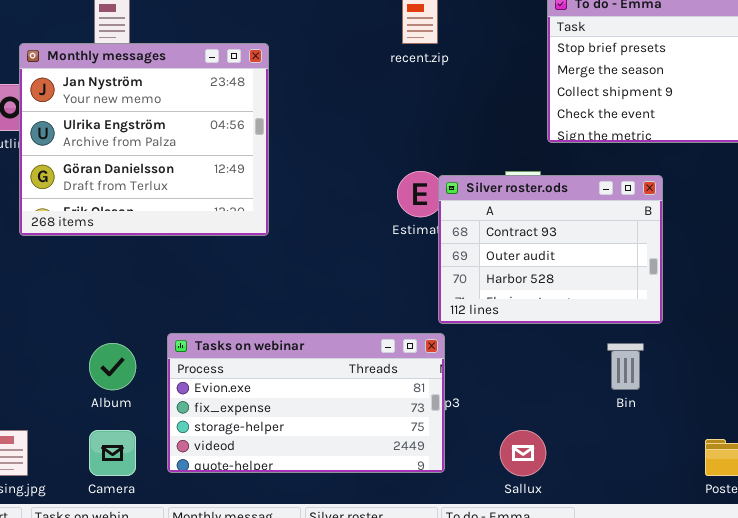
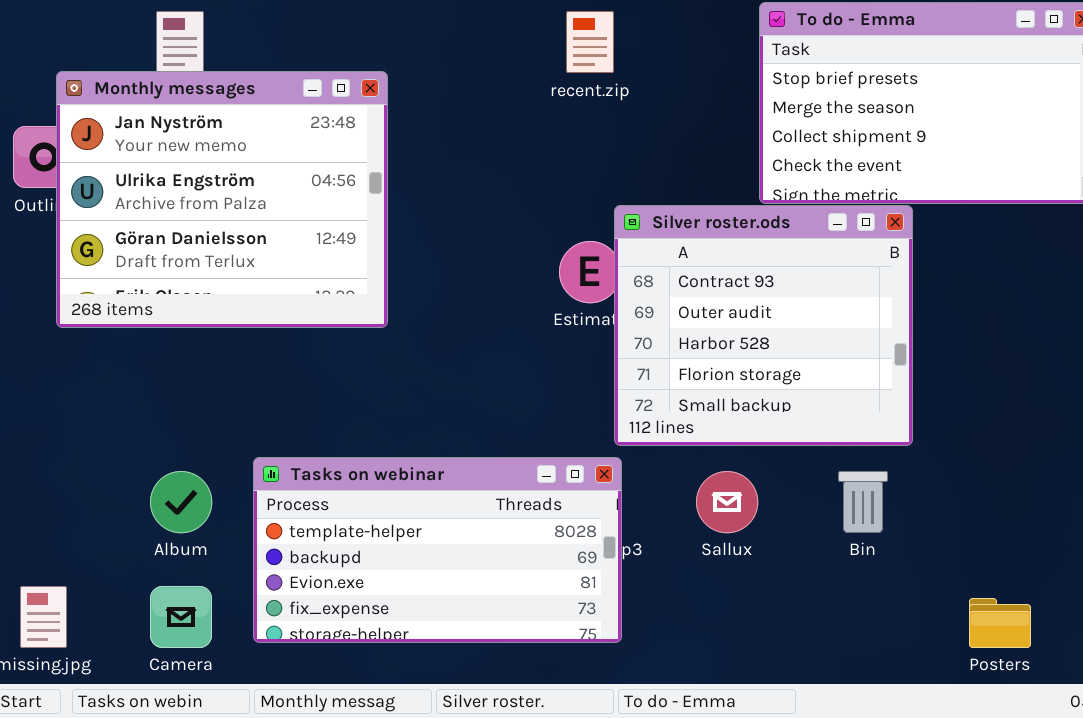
Silver roster.ods: [438,175,663,324] -> [614,205,913,446], resized
Tasks on webinar: [167,333,445,473] -> [253,457,622,643], scrolled up 2 rows
Sallux: [500,430,546,476] -> [696,471,758,533], moved

